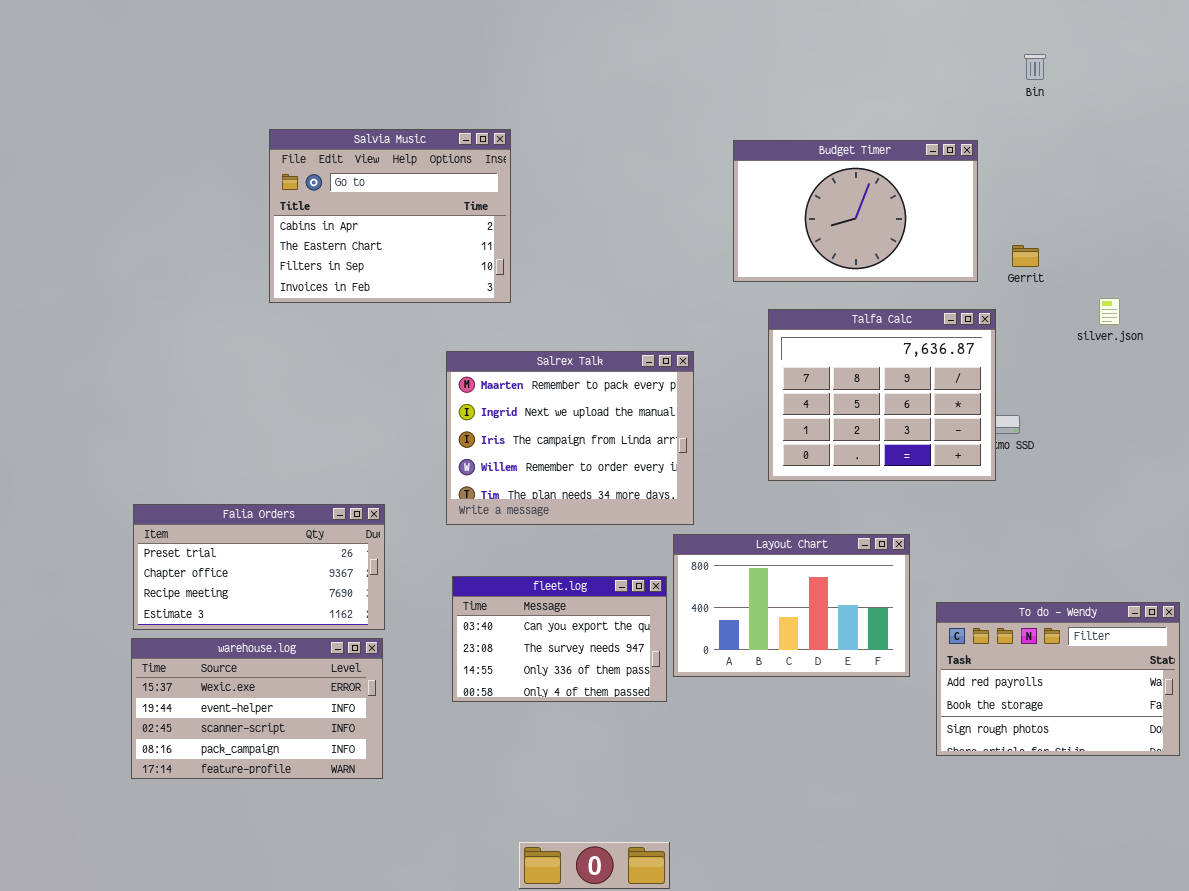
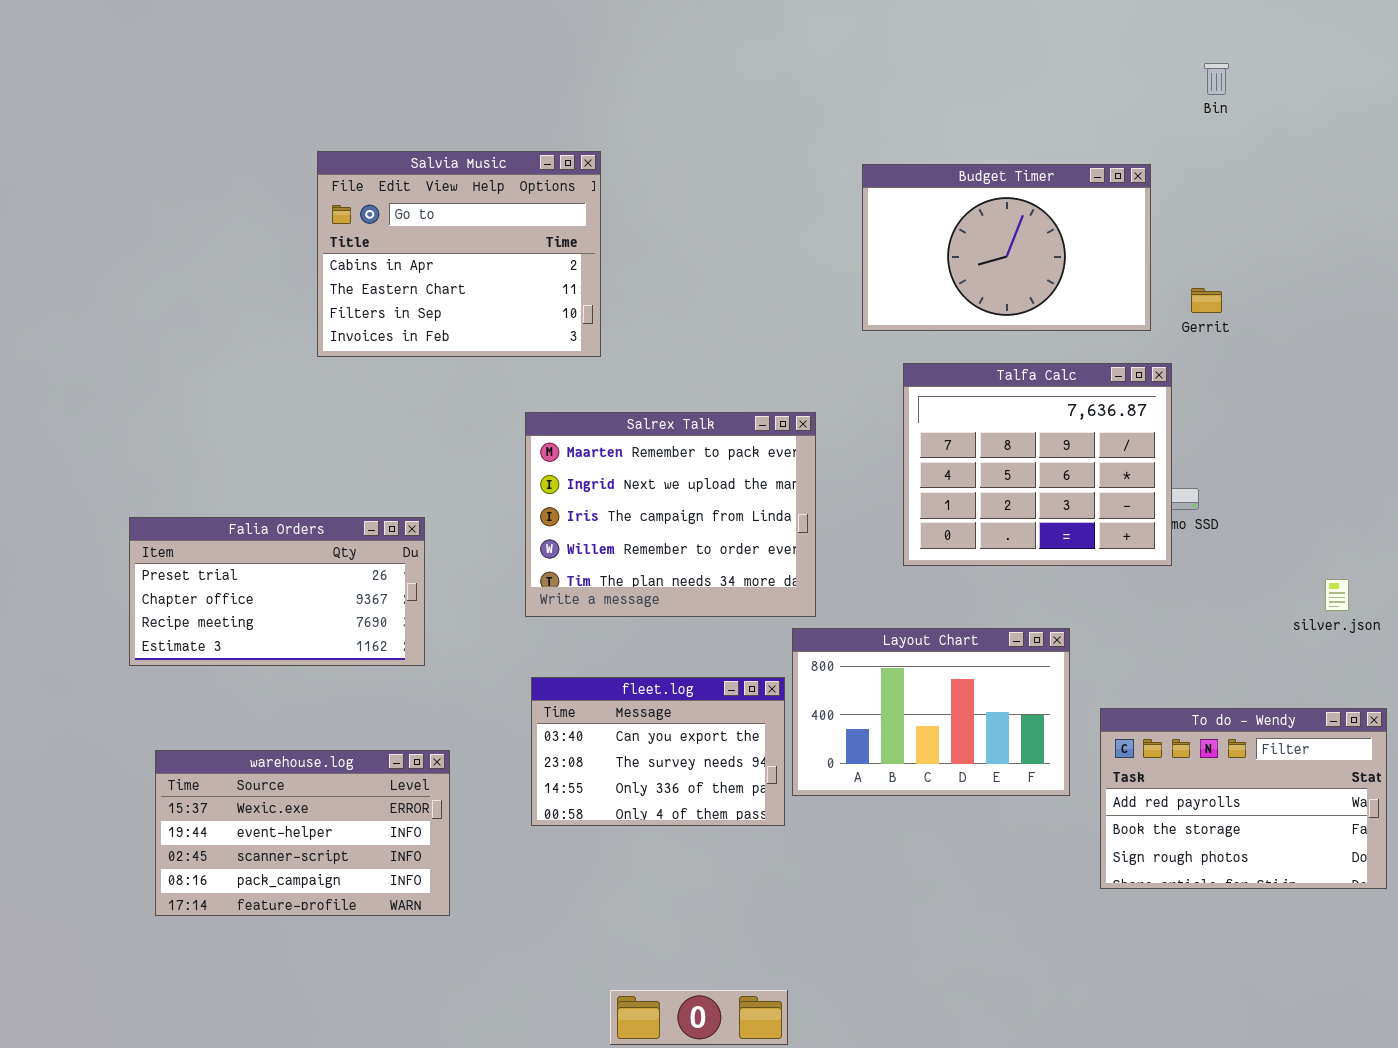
silver.json: [1099,298,1120,325] -> [1325,579,1349,611], moved
Falia Orders: [133,504,385,630] -> [129,517,425,666], moved

